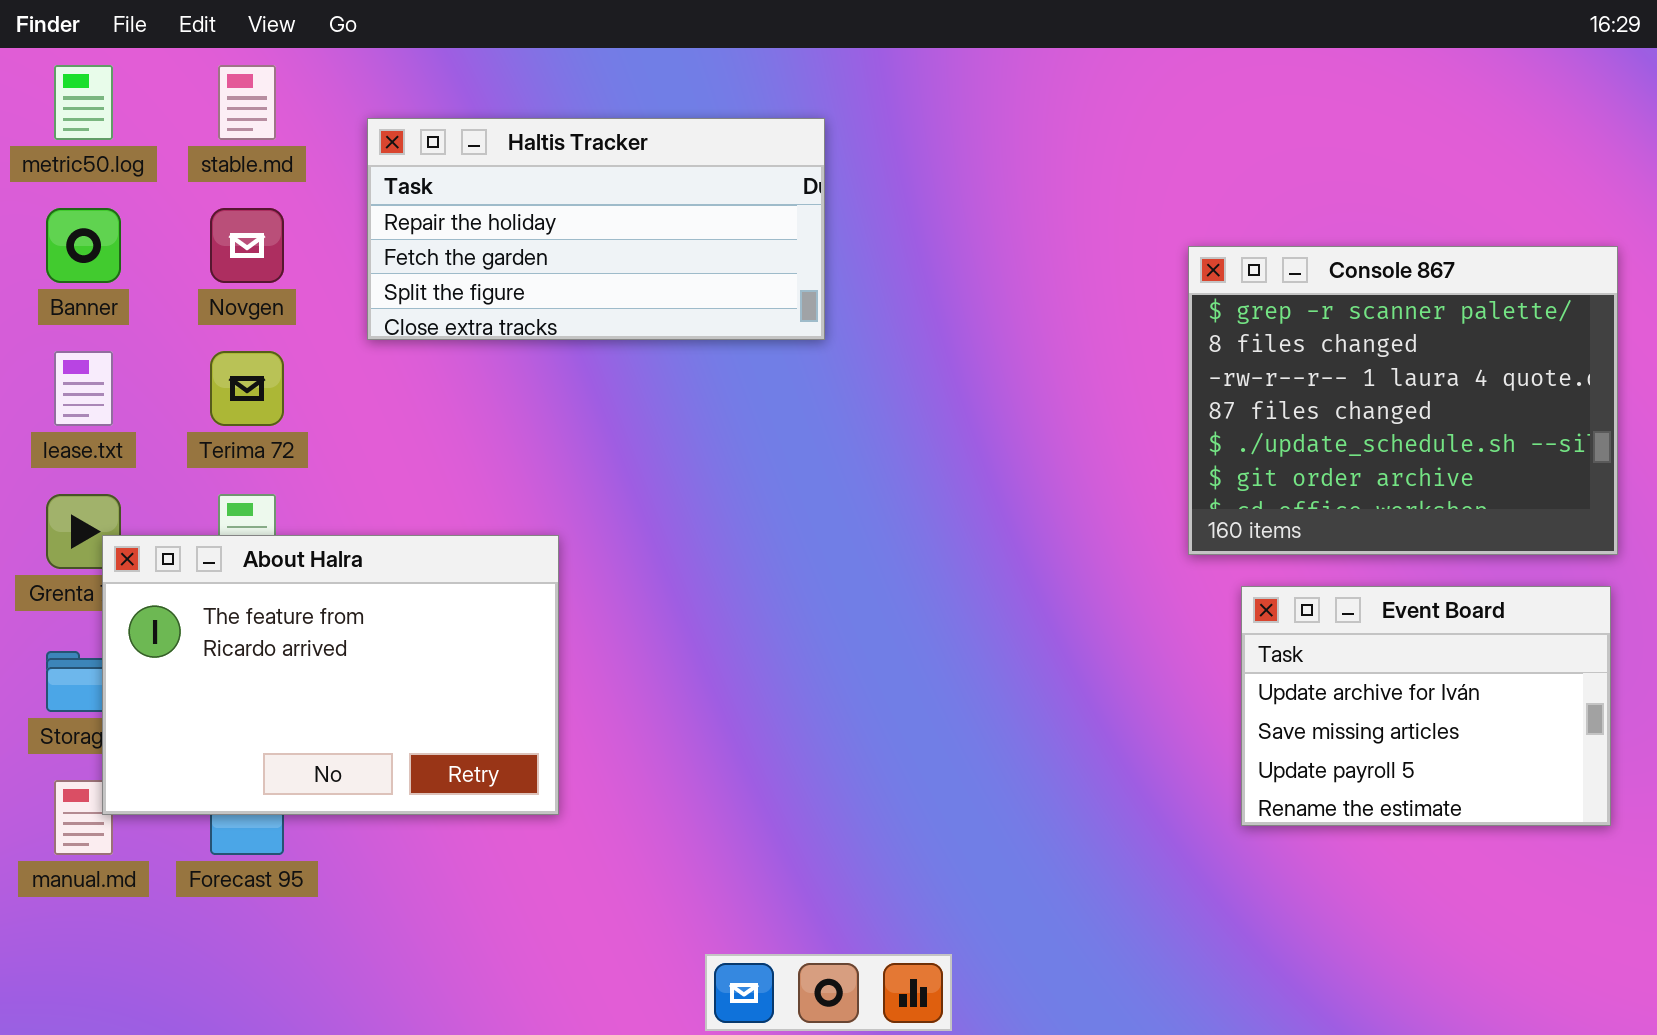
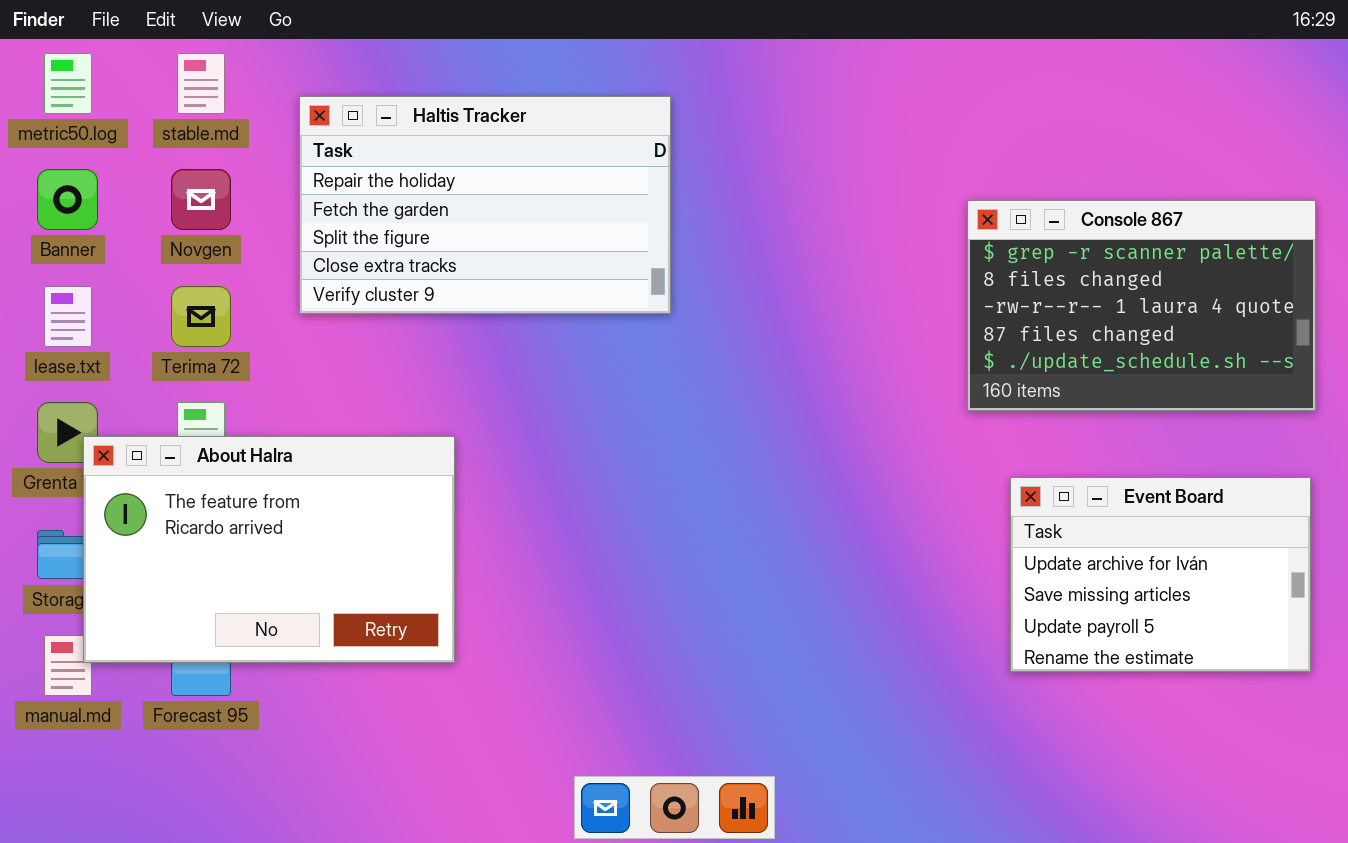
Haltis Tracker: [367,118,825,340] -> [299,96,671,314], resized
Console 867: [1188,246,1618,555] -> [967,200,1316,411], resized

